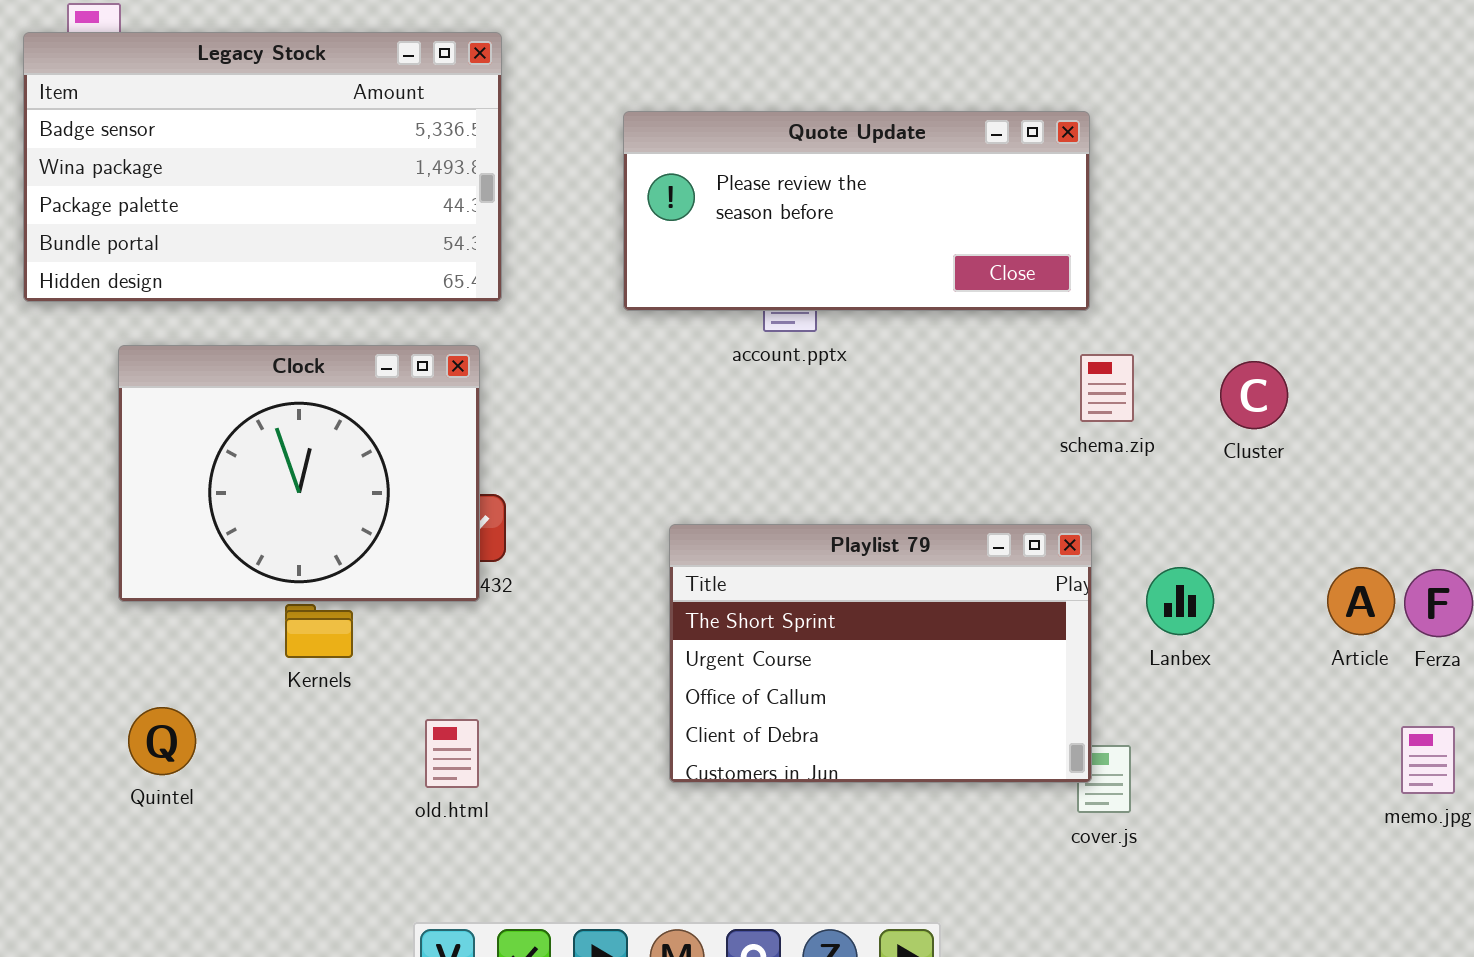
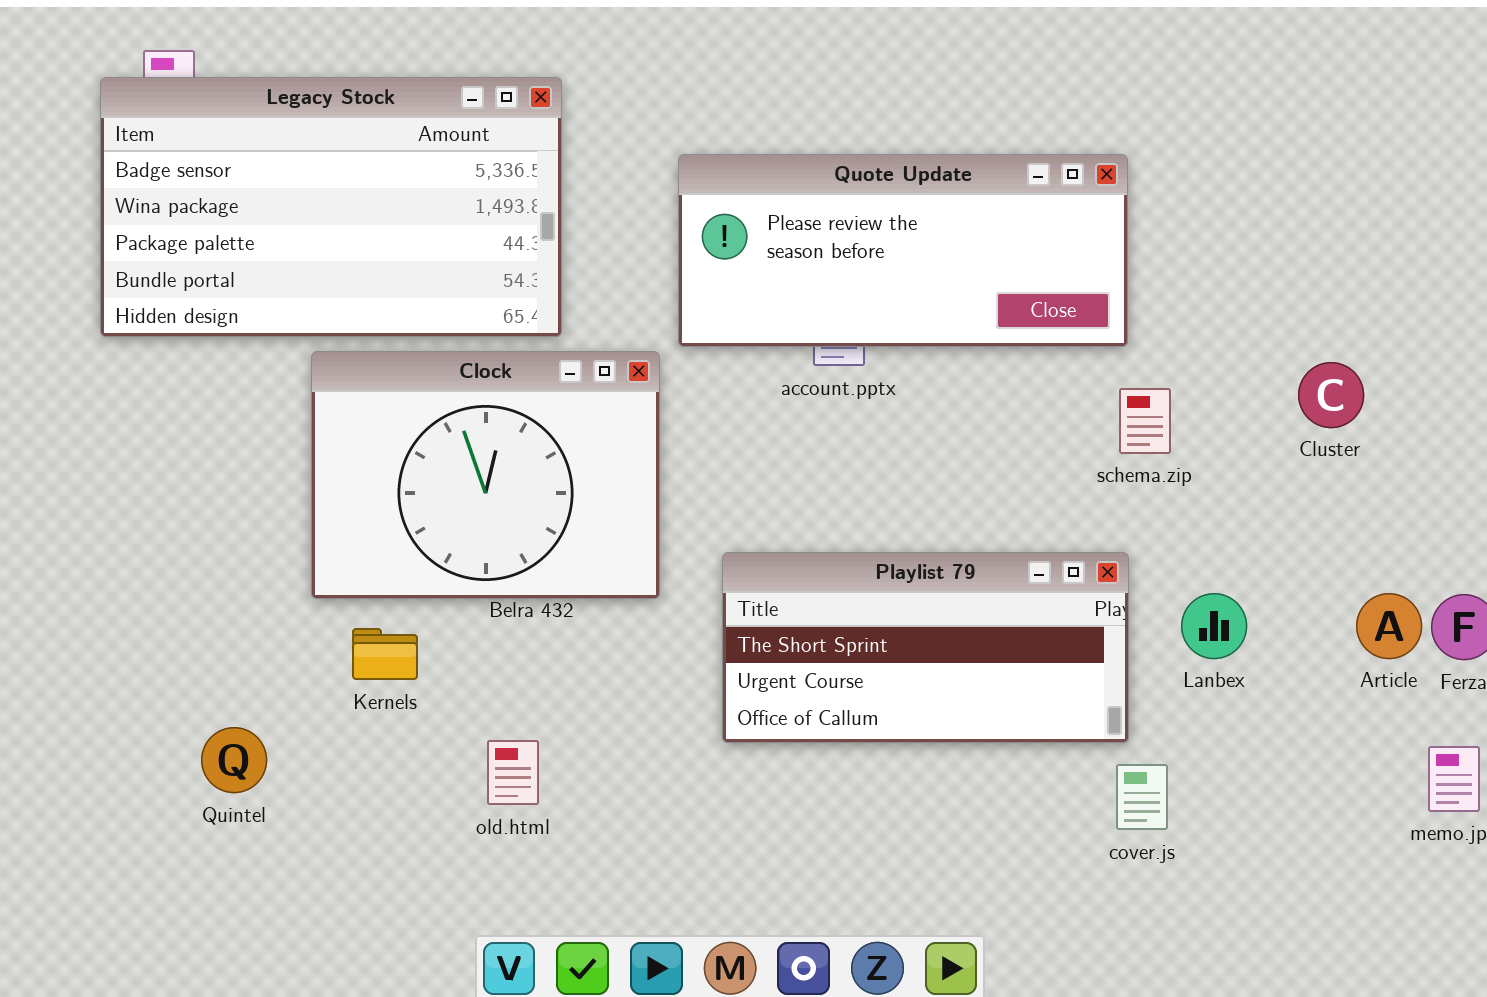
Clock: [118,345,480,602] -> [311,351,660,599], moved
Cluster: [1220,361,1288,429] -> [1298,362,1364,428], moved
Playlist 79: [669,524,1092,783] -> [722,552,1129,743], resized

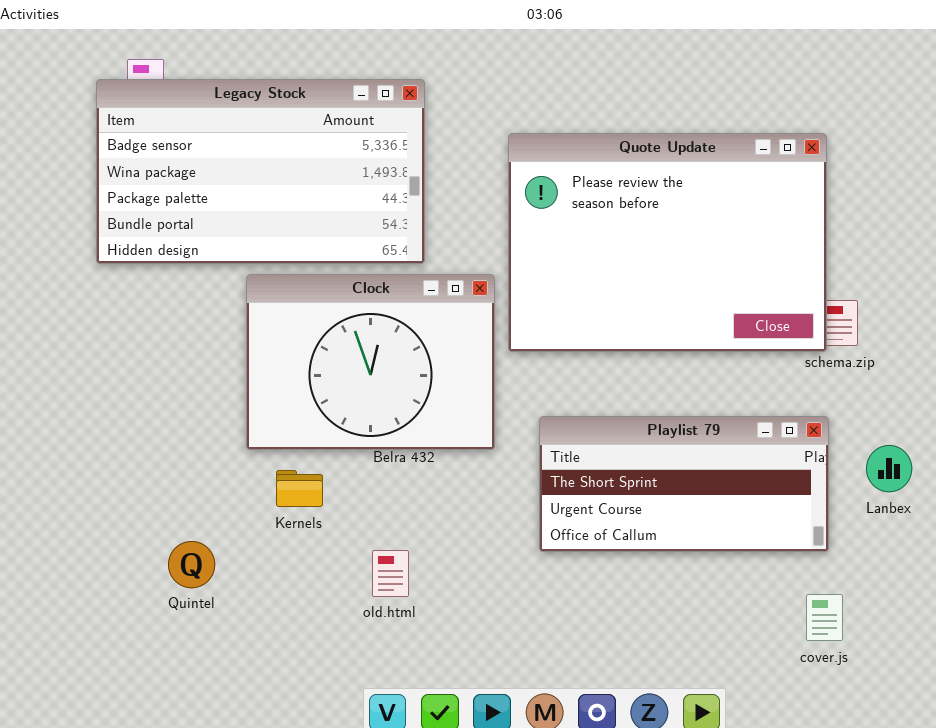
Quote Update: [678,154,1128,347] -> [508,133,827,352], resized
cover.js: [1116,764,1168,830] -> [806,594,843,641], moved

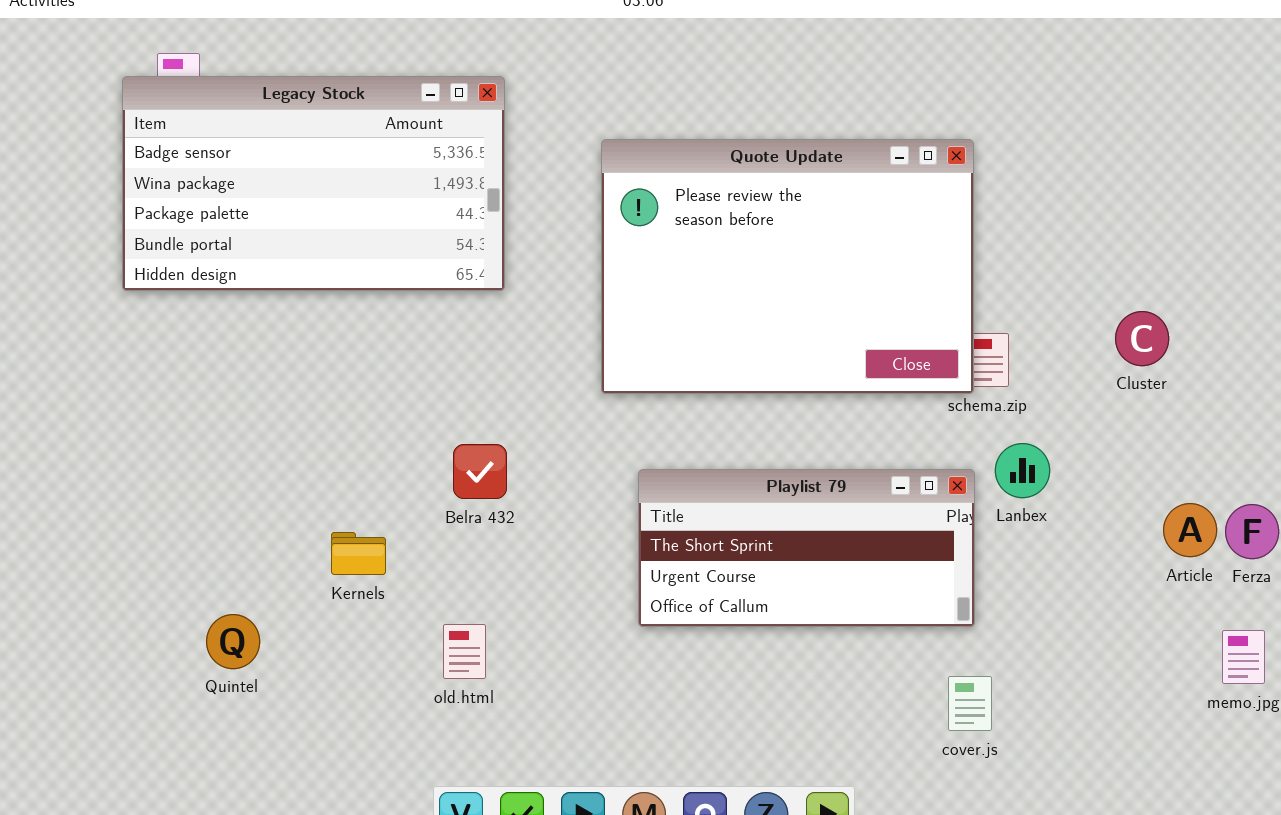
Clock: [246,274,495,450] -> none, closed
Lanbex: [866,445,912,492] -> [995,443,1050,498], moved

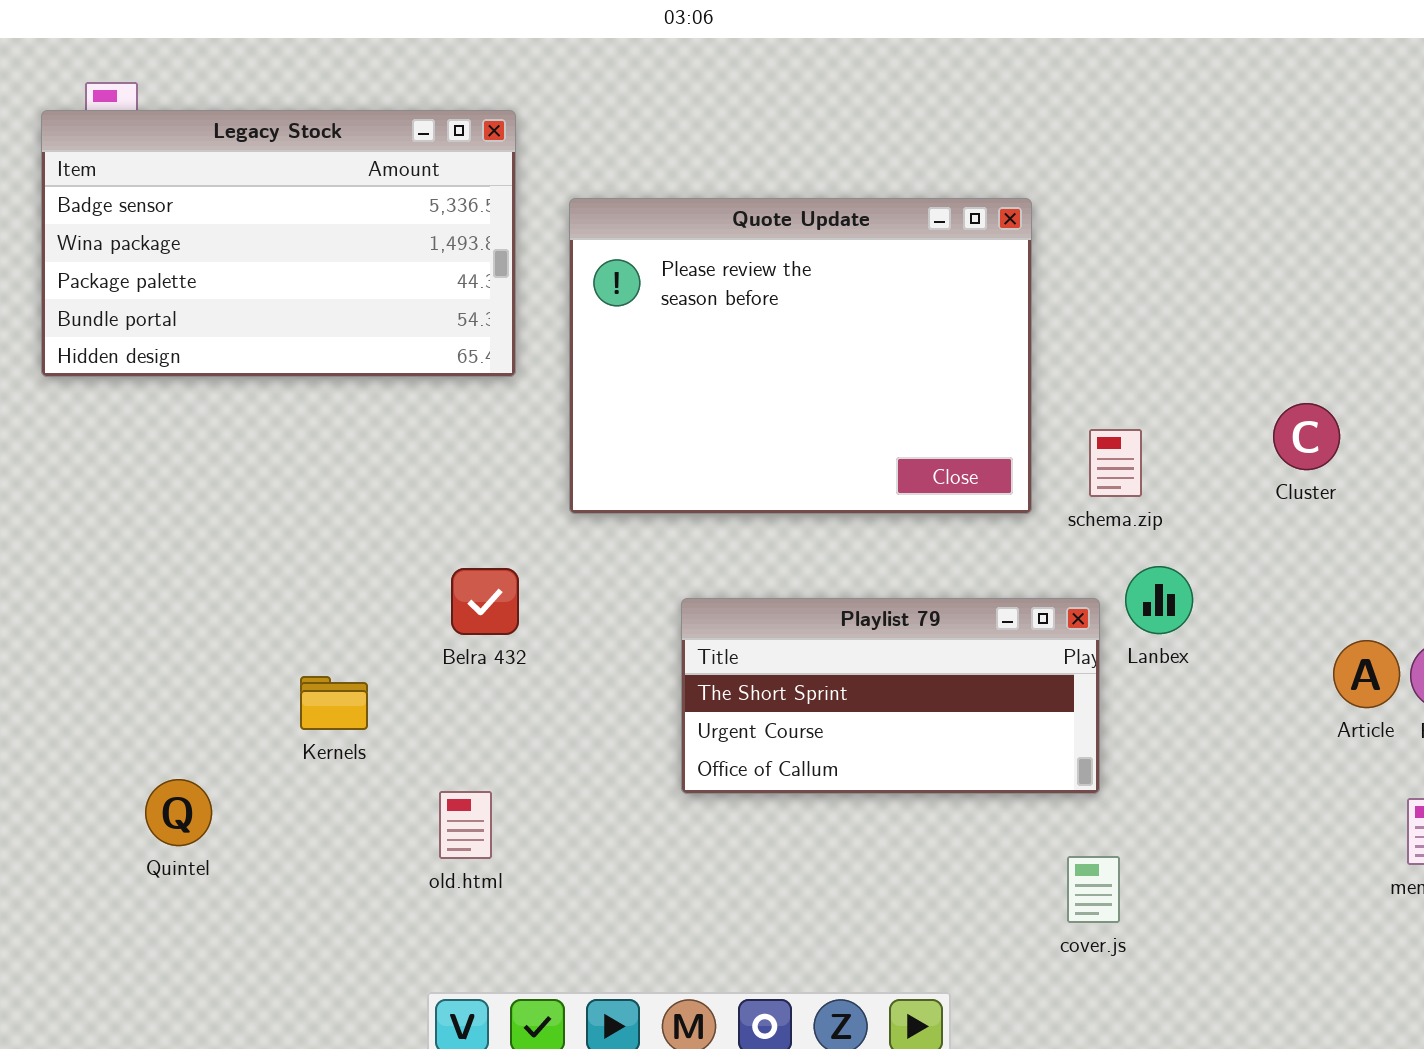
Quote Update: [601,139,974,394] -> [569,198,1032,514], moved

